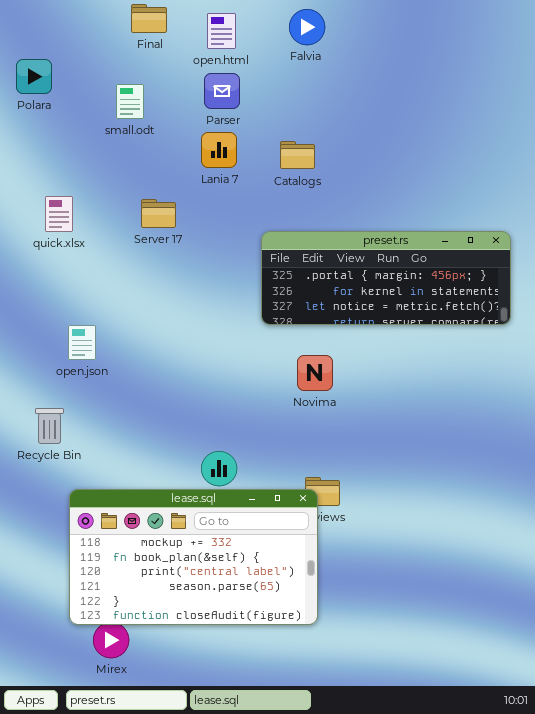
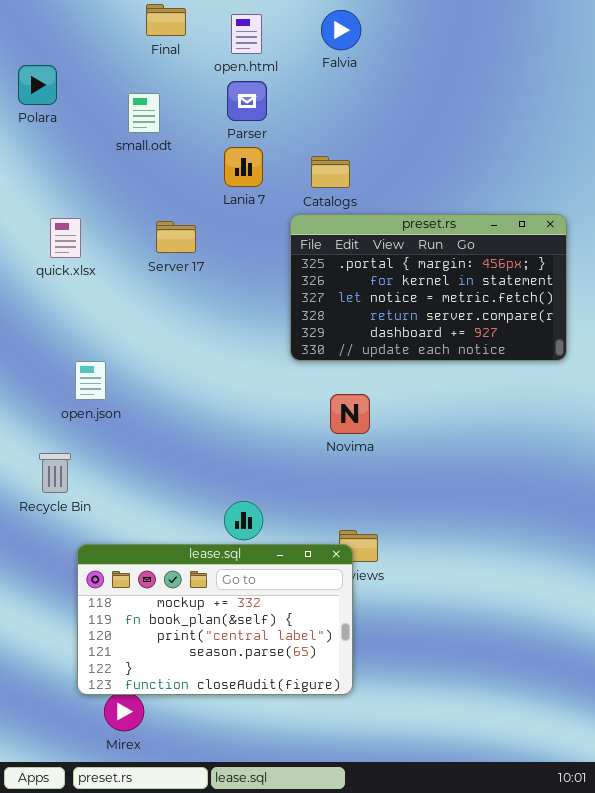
preset.rs: [261,231,511,325] -> [290,214,567,361], resized

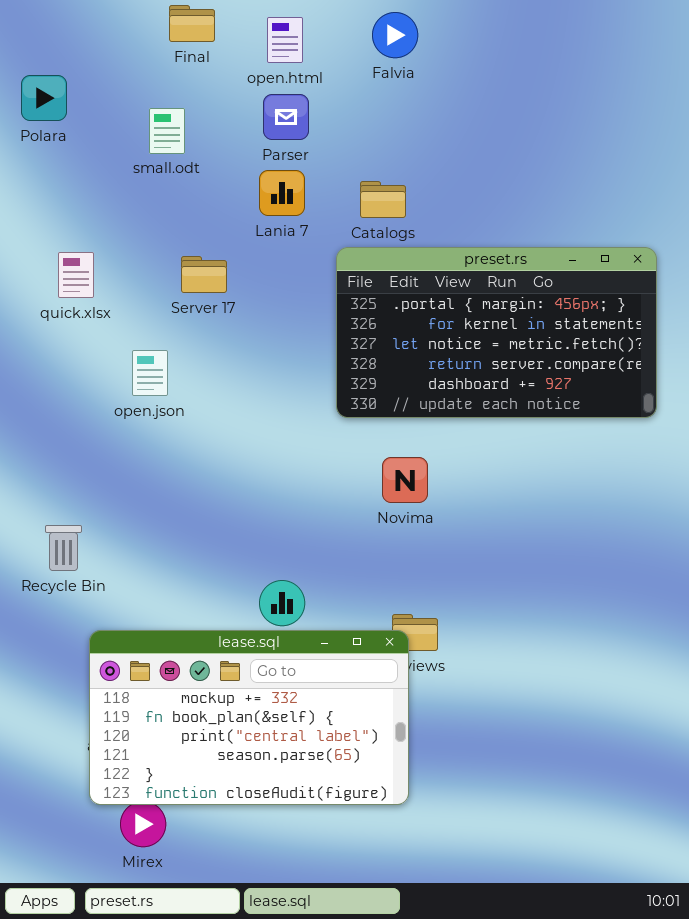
open.json: [75,361,106,400] -> [132,350,168,396], moved

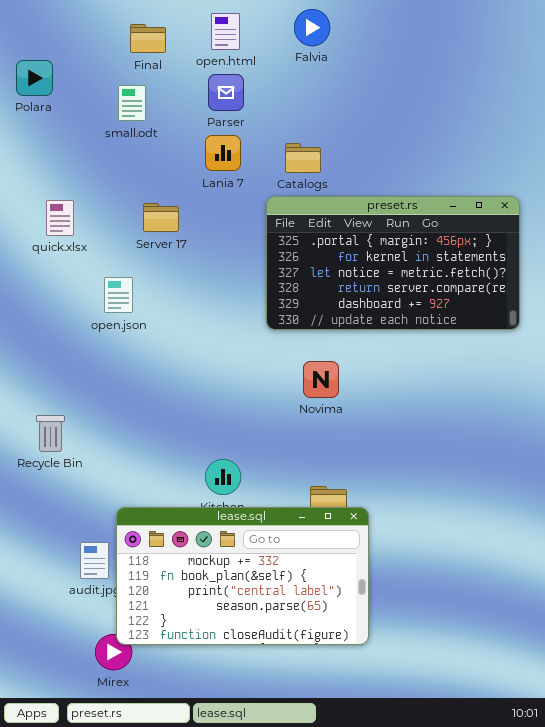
Final: [169,5,215,42] -> [130,24,166,53], moved
lease.sql: [89,630,409,805] -> [116,507,369,645], moved

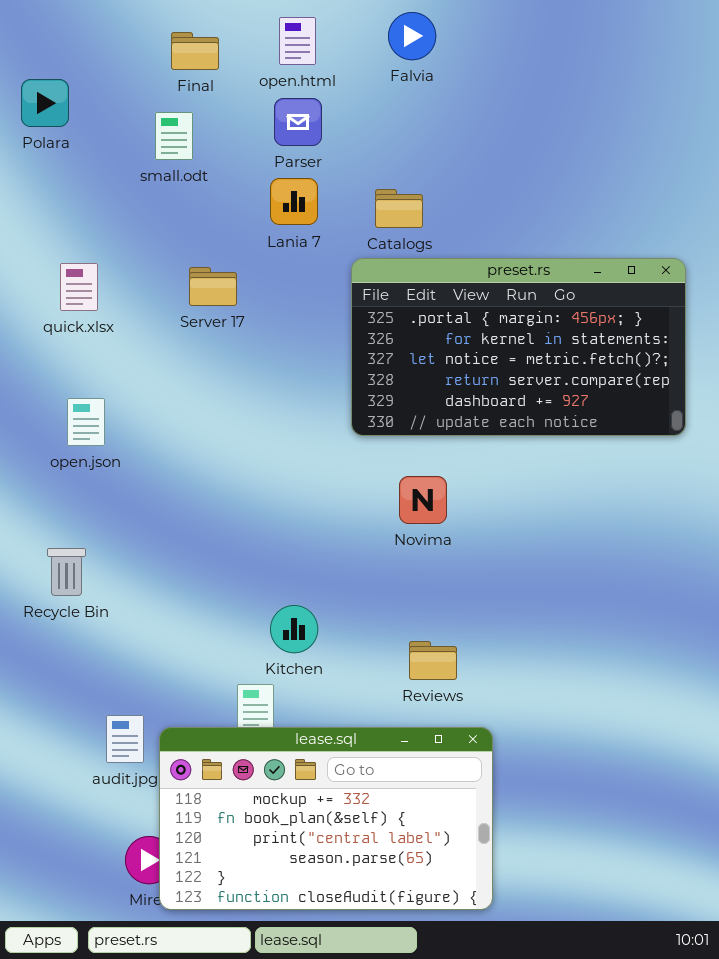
open.json: [104,277,133,313] -> [67,398,105,446], moved
lease.sql: [116,507,369,645] -> [159,727,493,910], moved

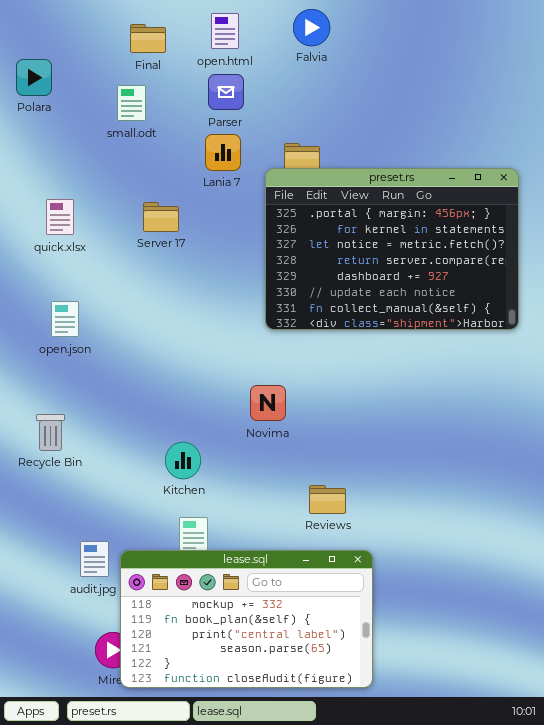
preset.rs: [351,258,686,436] -> [265,168,519,330], resized
Novima: [399,476,447,524] -> [250,385,286,421], moved
Kitchen: [270,605,318,653] -> [165,442,201,479], moved

